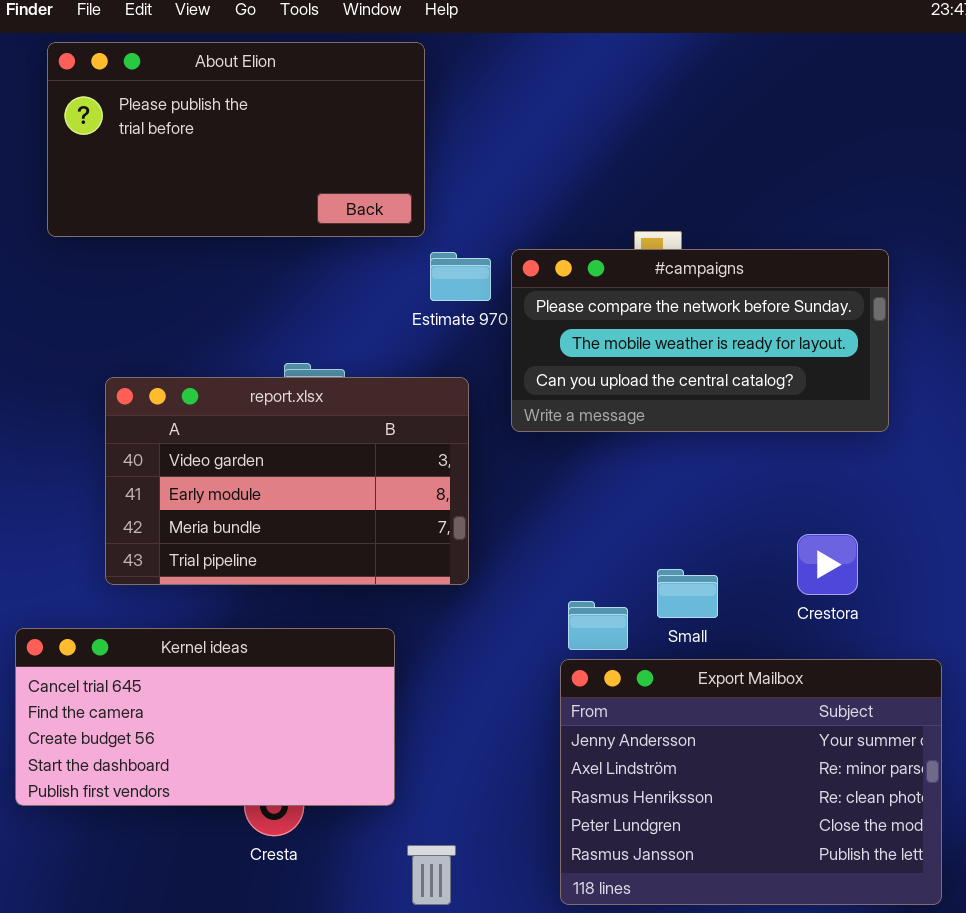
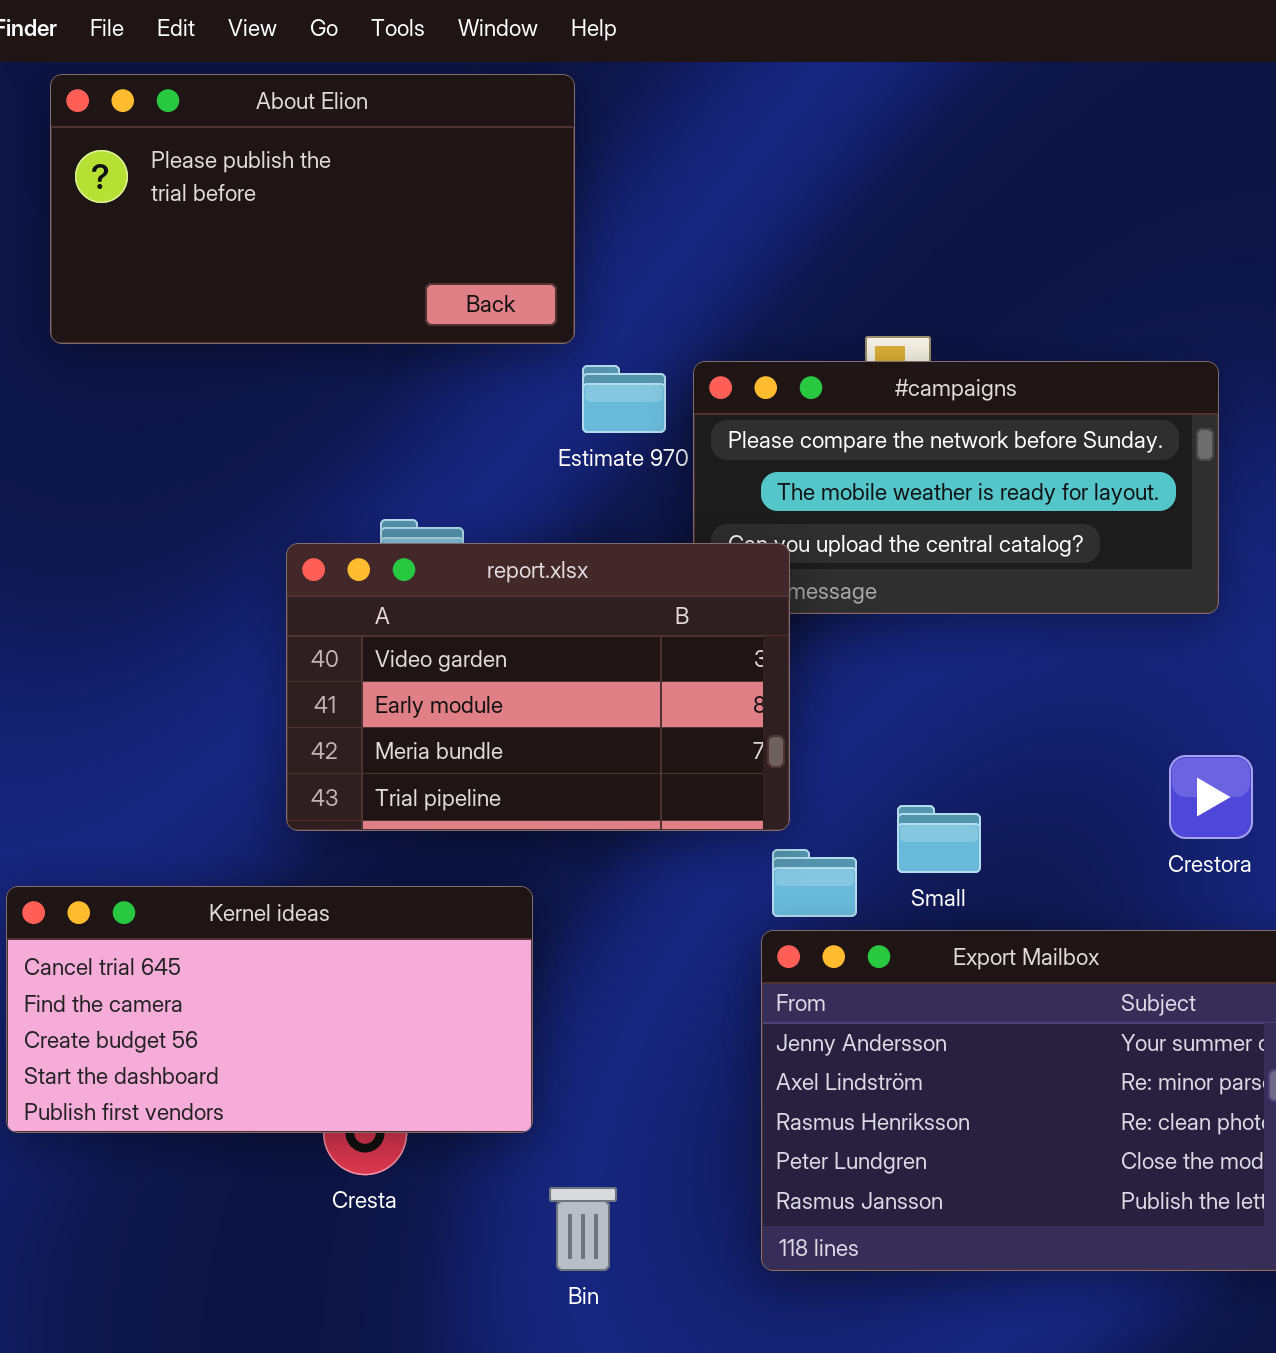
report.xlsx: [105,377,469,585] -> [286,543,790,831], moved
Crestora: [797,534,858,595] -> [1169,755,1253,839], moved

